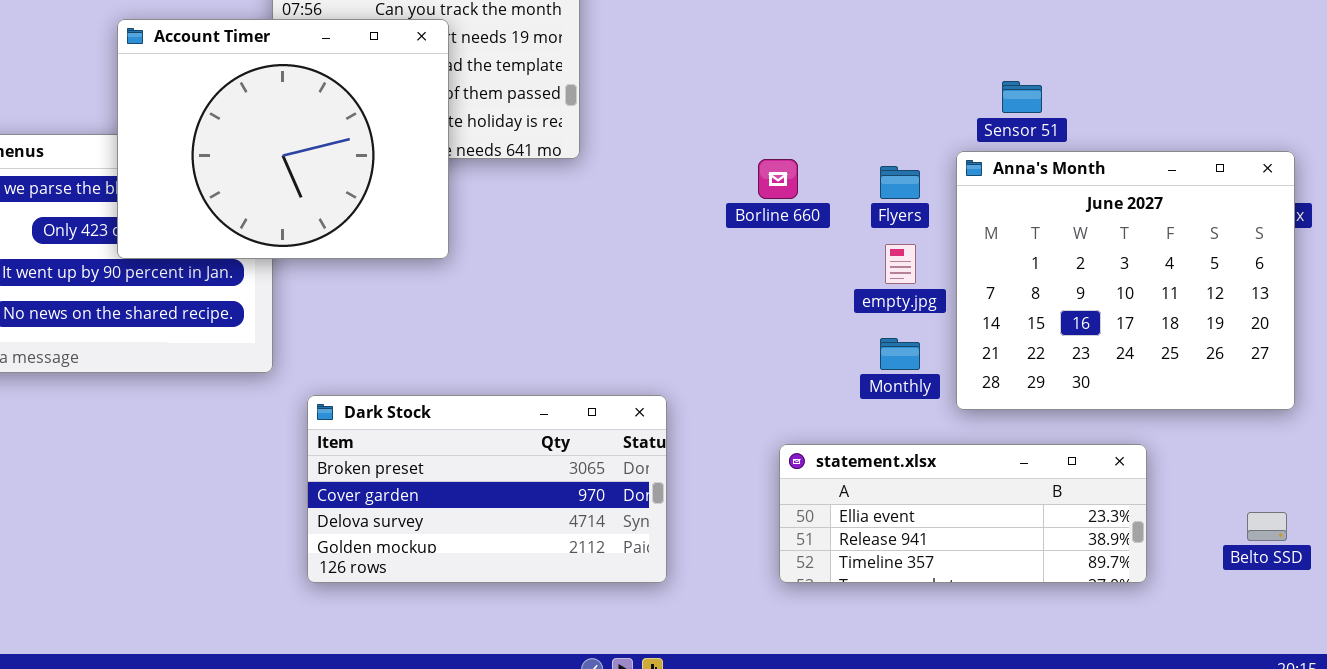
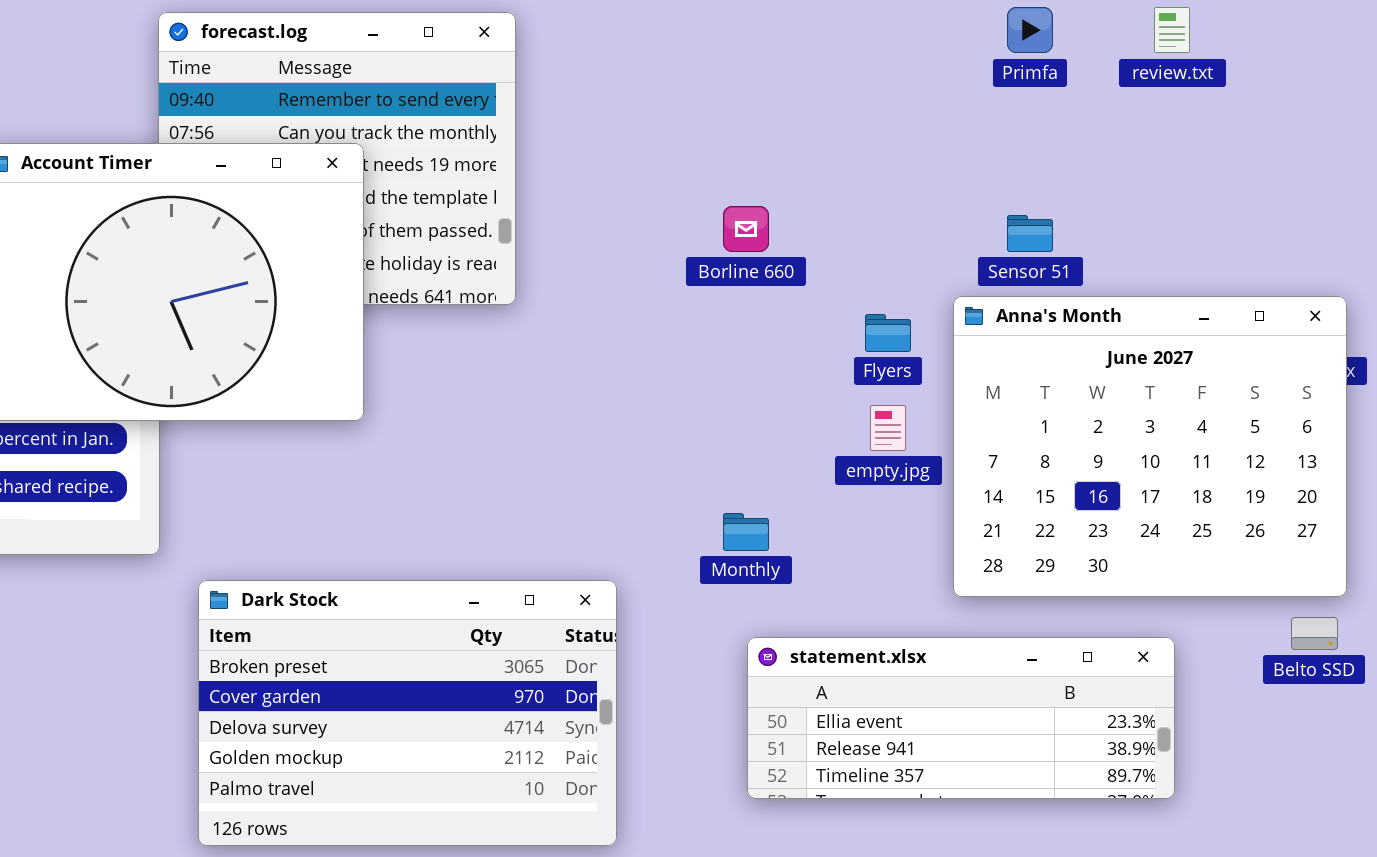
Borline 660: [758,159,798,199] -> [723,206,769,252], moved
Monthly: [880,338,920,370] -> [723,513,769,551], moved
Dark Stock: [307,395,667,583] -> [198,580,617,846], resized
Belto SSD: [1247,512,1287,541] -> [1291,617,1338,650], moved

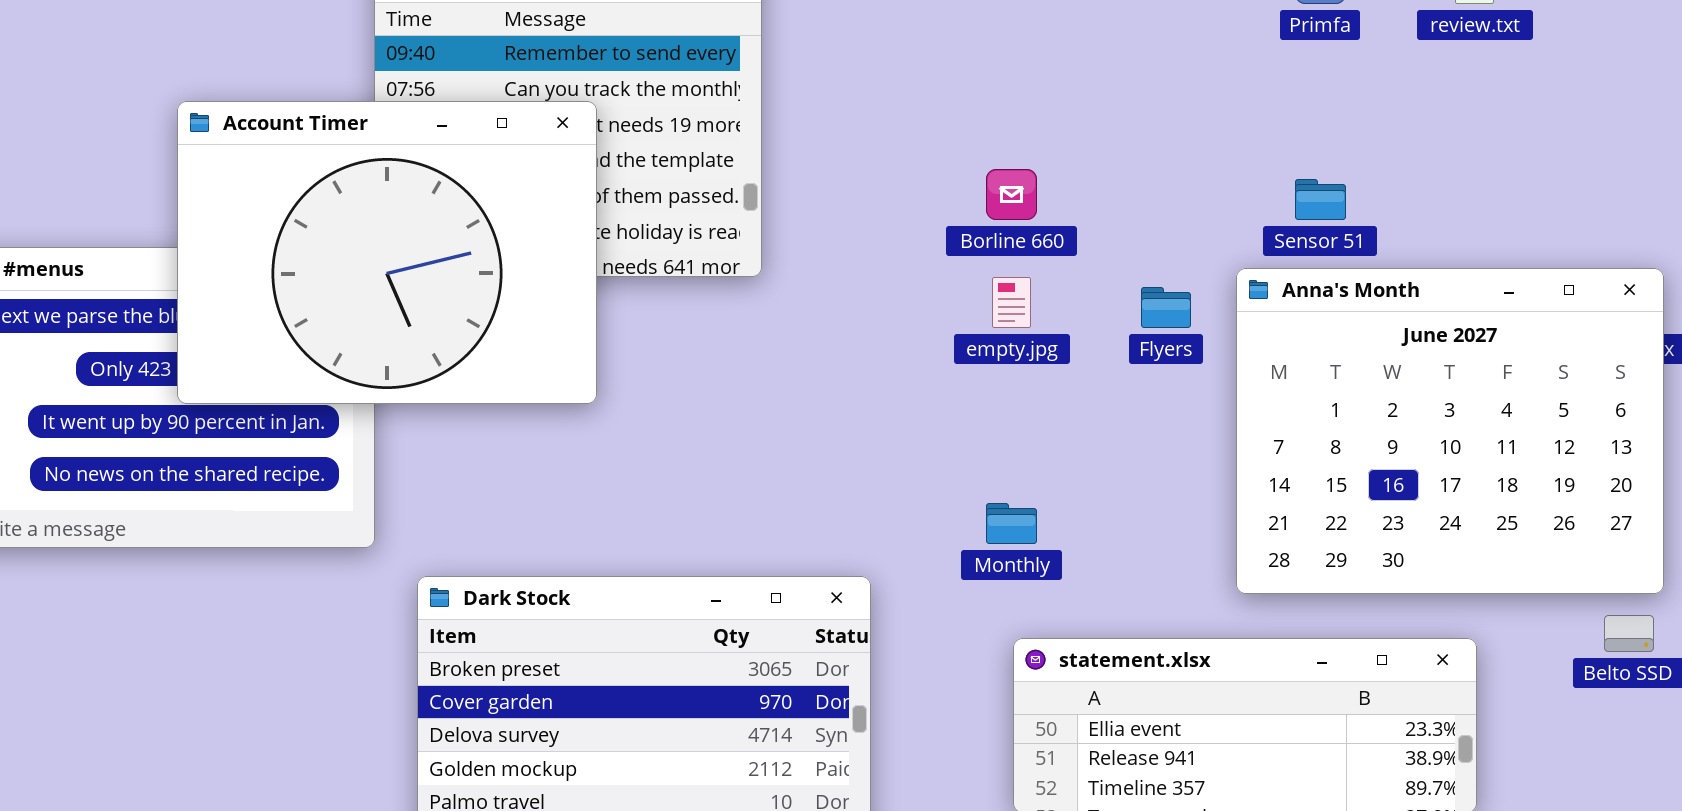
empty.jpg: [870,405,906,451] -> [992,277,1031,328], moved

